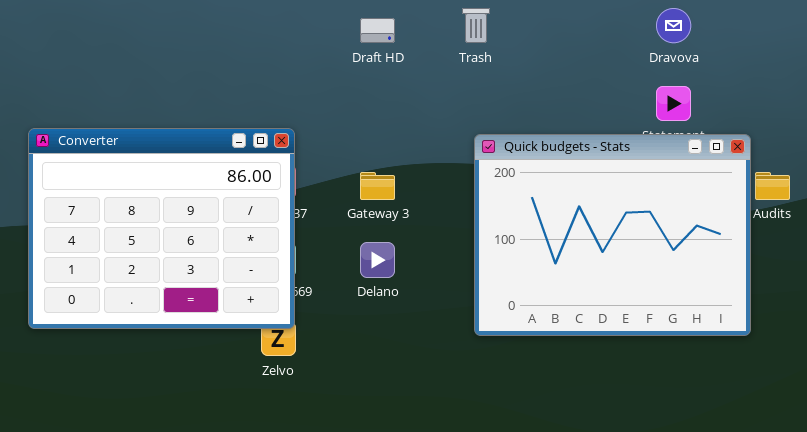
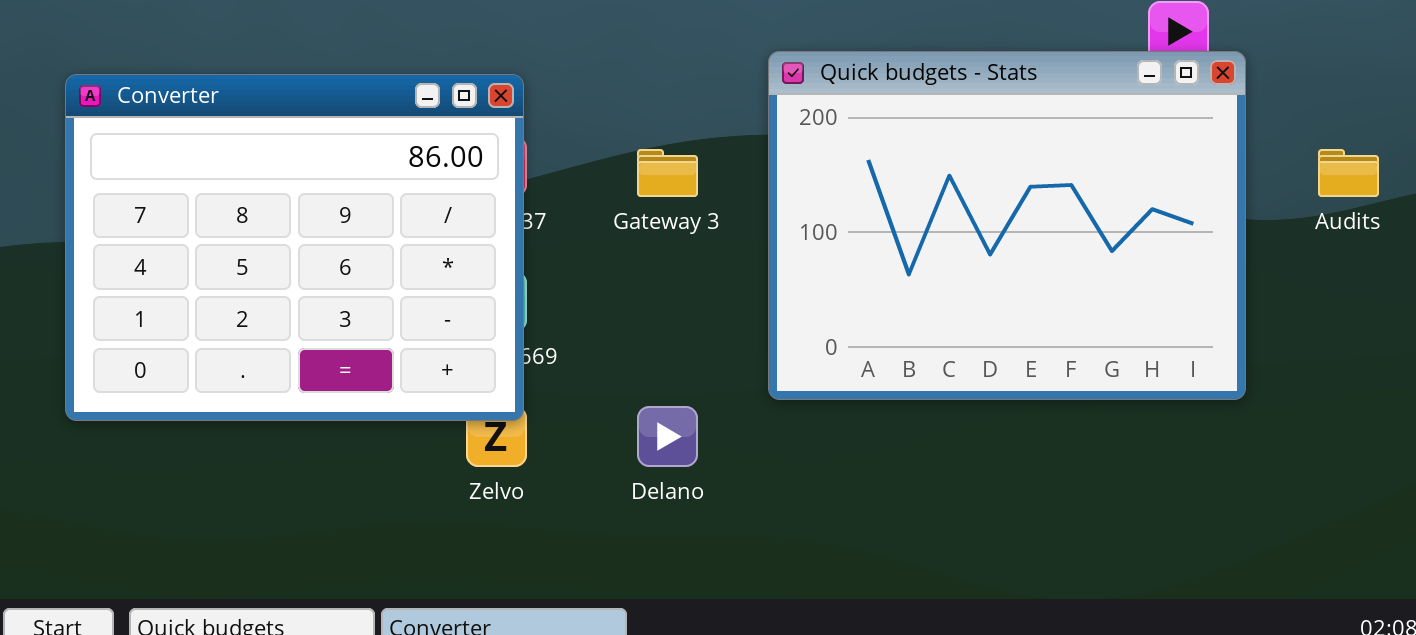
Quick budgets - Stats: [474,134,751,336] -> [768,51,1246,400], moved
Delano: [360,242,395,278] -> [637,406,698,467], moved

